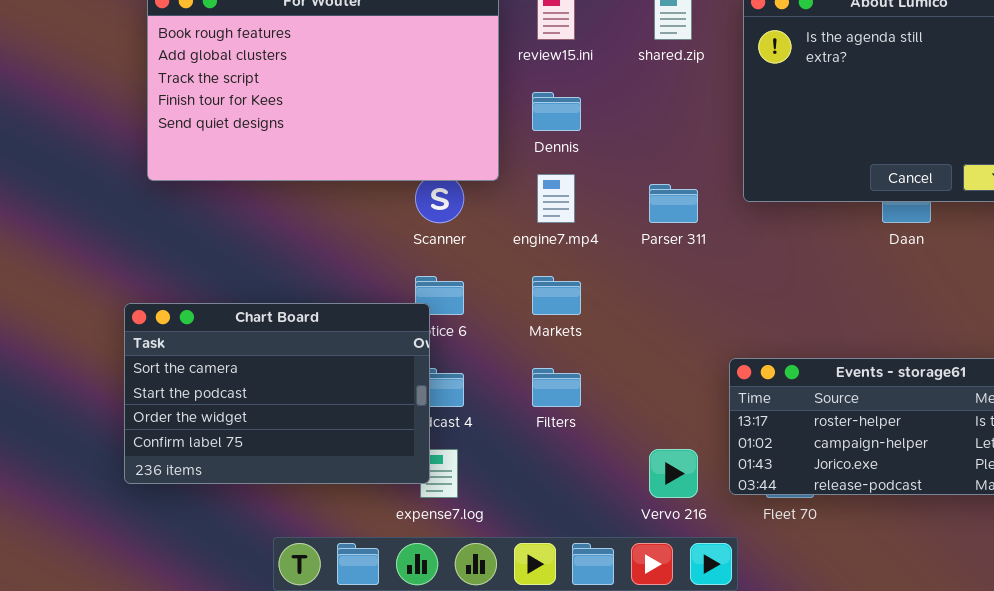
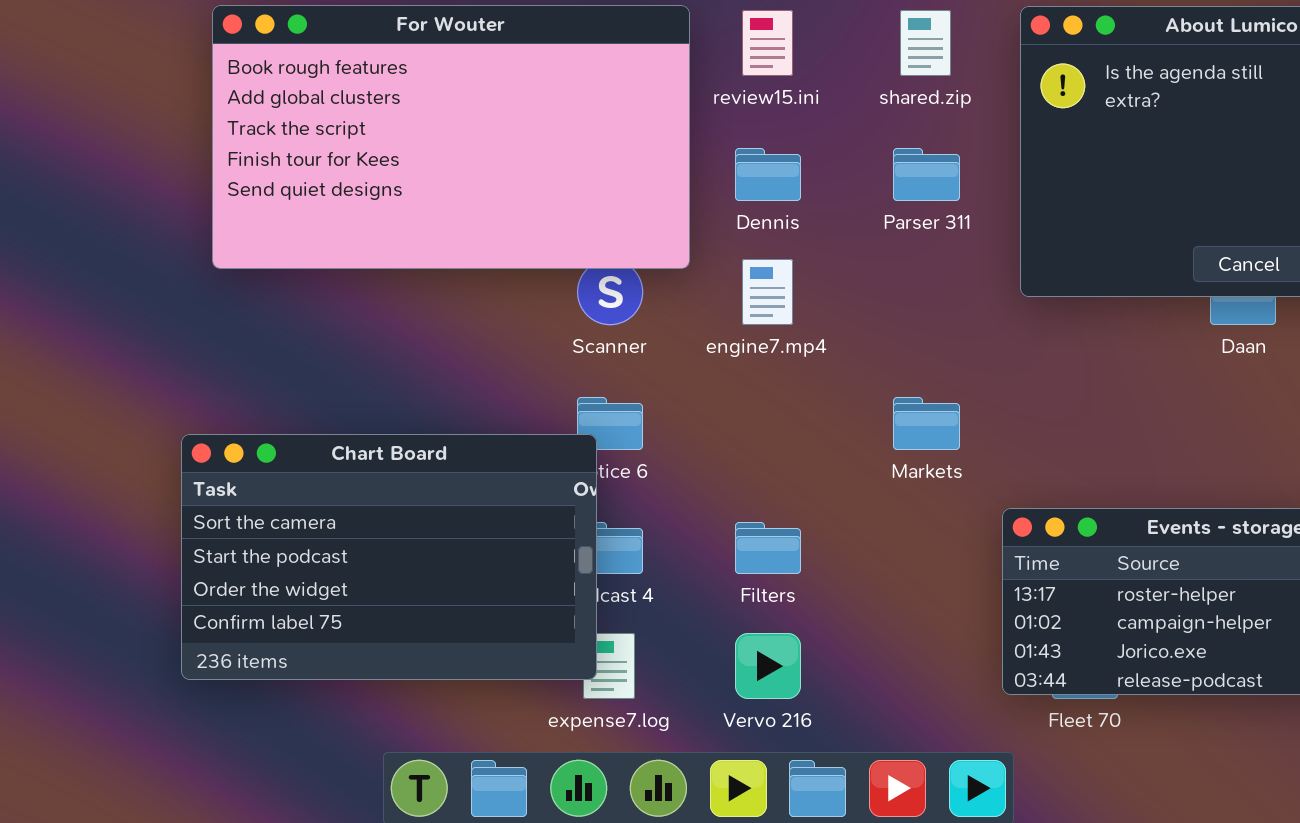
Parser 311: [649,184,698,223] -> [893,148,960,201], moved
Markets: [532,276,581,315] -> [893,397,960,450], moved
Vervo 216: [649,449,698,498] -> [735,633,801,699], moved

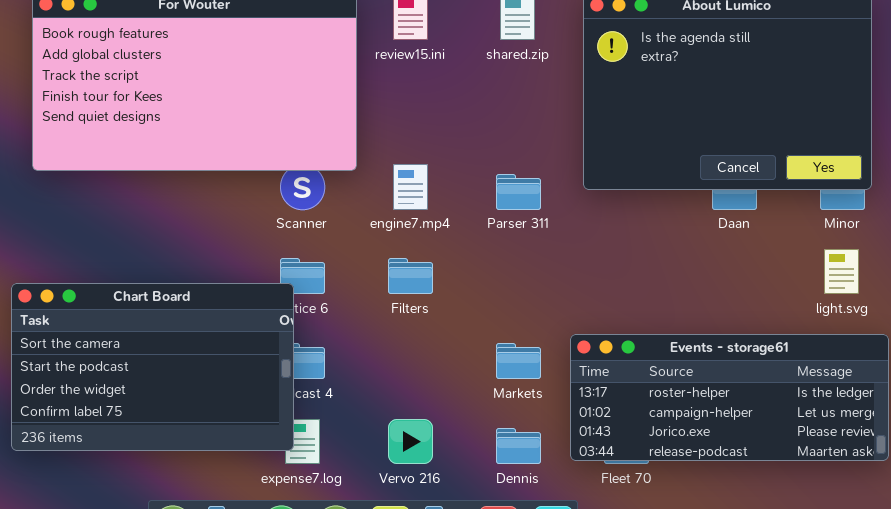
Dennis: [735,148,801,201] -> [496,428,541,464], moved
Parser 311: [893,148,960,201] -> [496,174,541,210], moved
Markets: [893,397,960,450] -> [496,343,541,379], moved
Filters: [735,522,801,574] -> [388,258,433,294], moved

